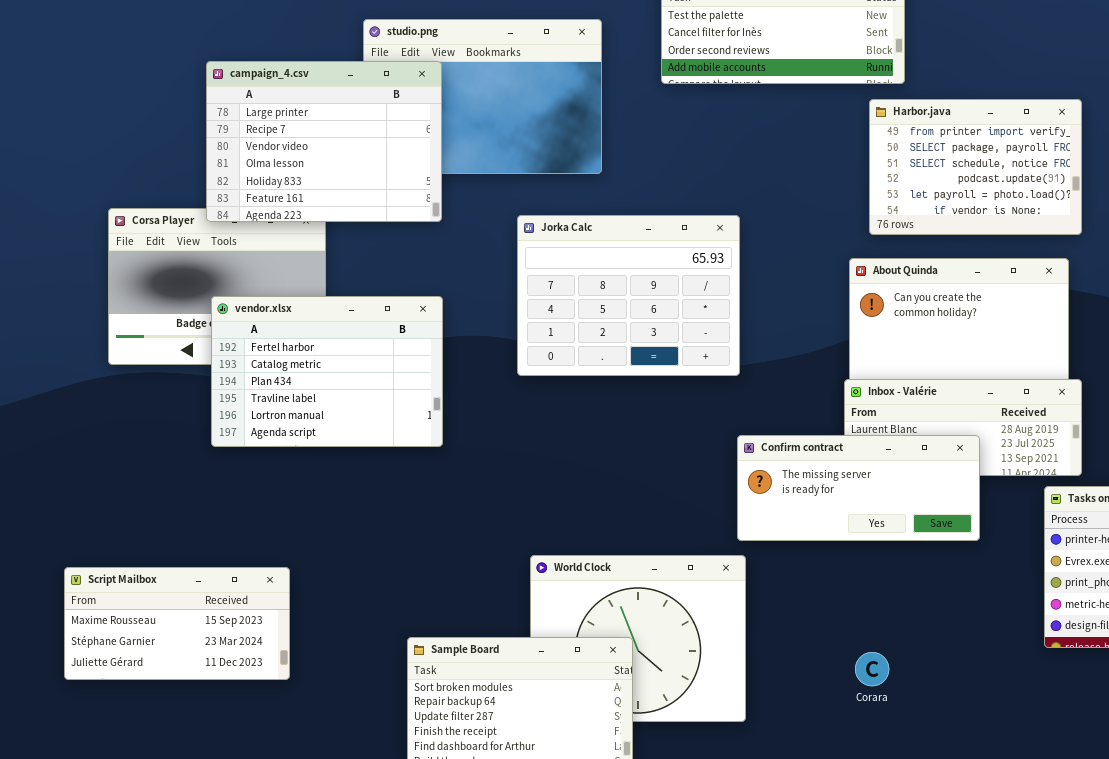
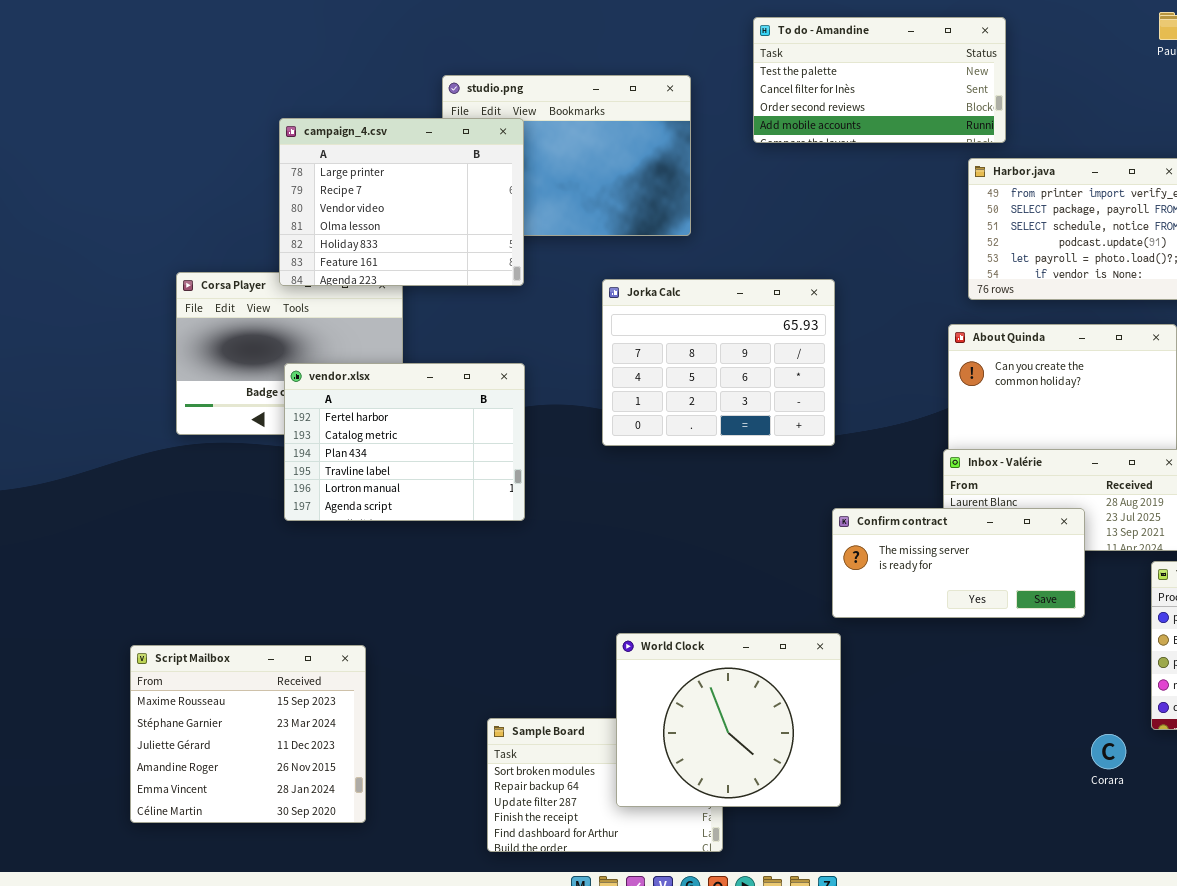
World Clock: [530,555,746,722] -> [616,633,841,807], raised
Script Mailbox: [64,567,290,680] -> [130,645,366,823], resized
Corara: [855,652,889,686] -> [1091,734,1126,769], moved

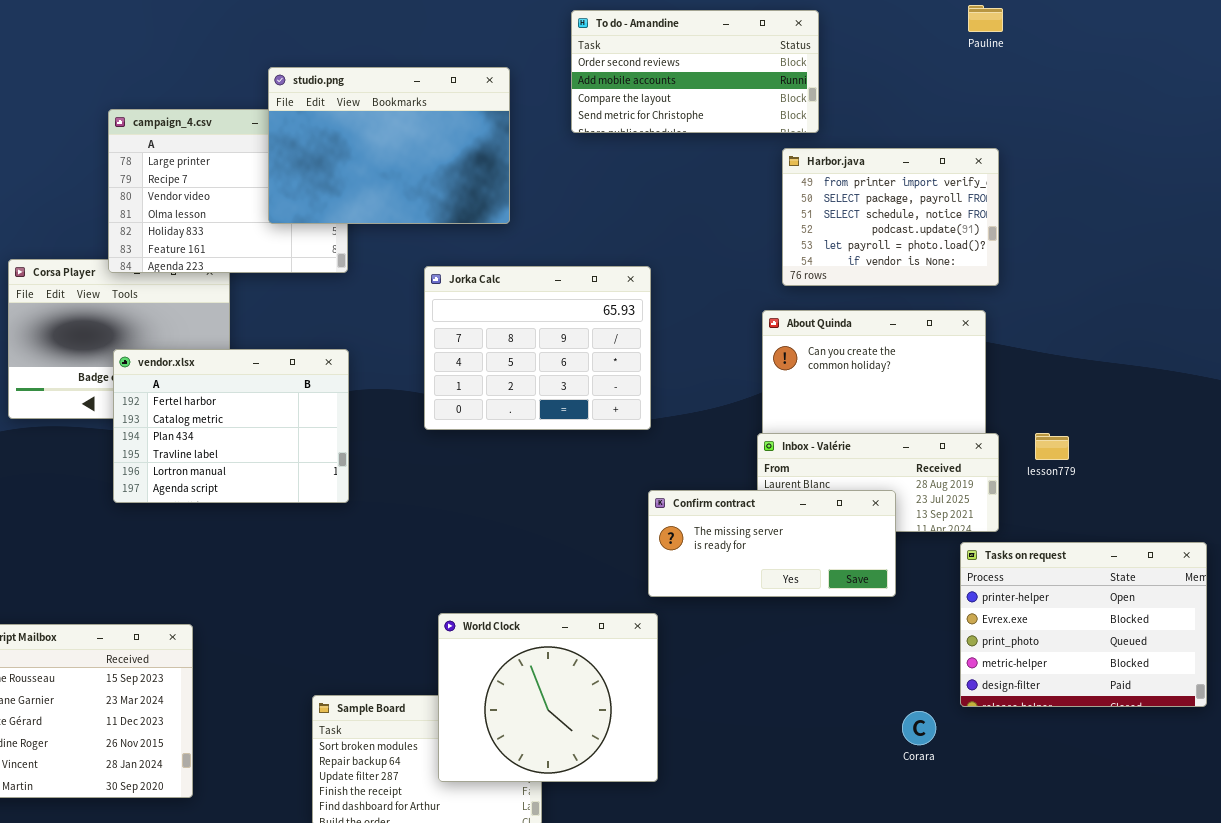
To do - Amandine: [753,17,1006,143] -> [571,10,819,133], scrolled down 2 rows
studio.png: [442,75,691,236] -> [268,67,510,224], raised

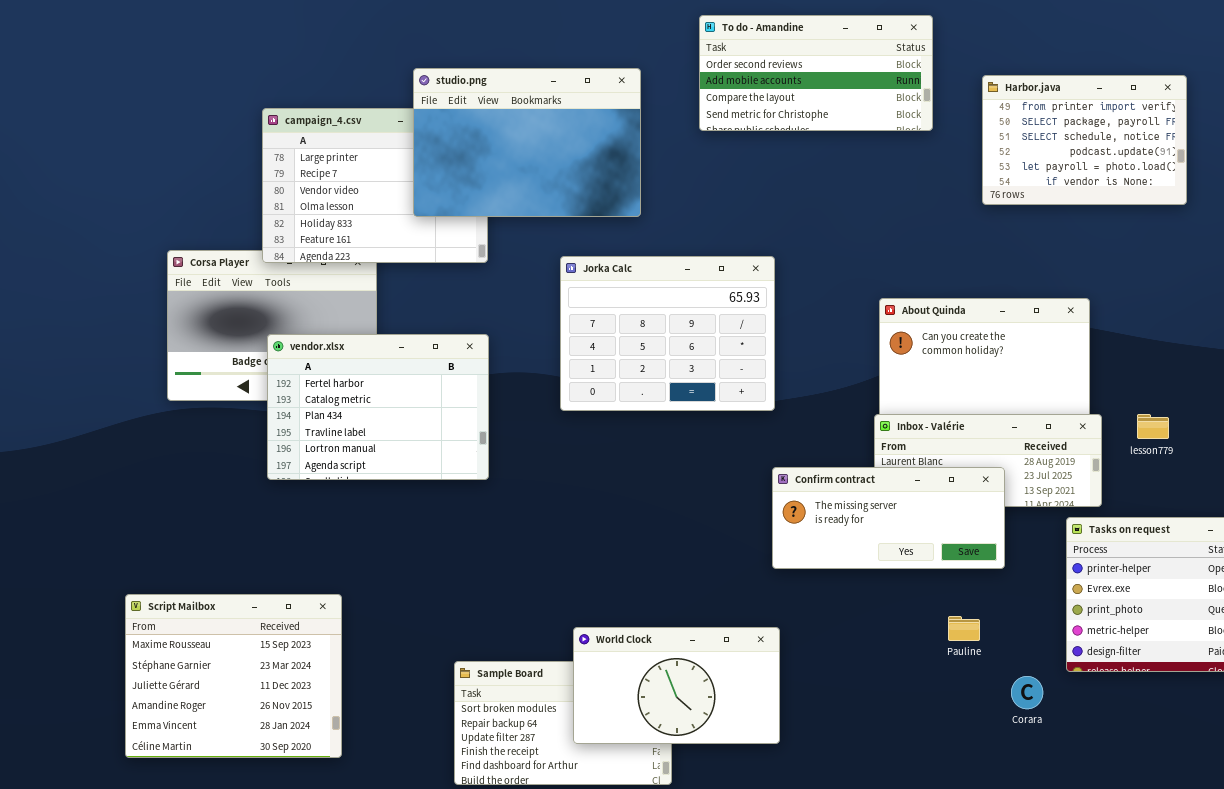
Pauline: [968,5,1003,32] -> [948,616,980,641], moved
Harbor.java: [782,148,999,286] -> [982,75,1187,205], moved
World Clock: [438,613,658,782] -> [573,627,780,744], resized

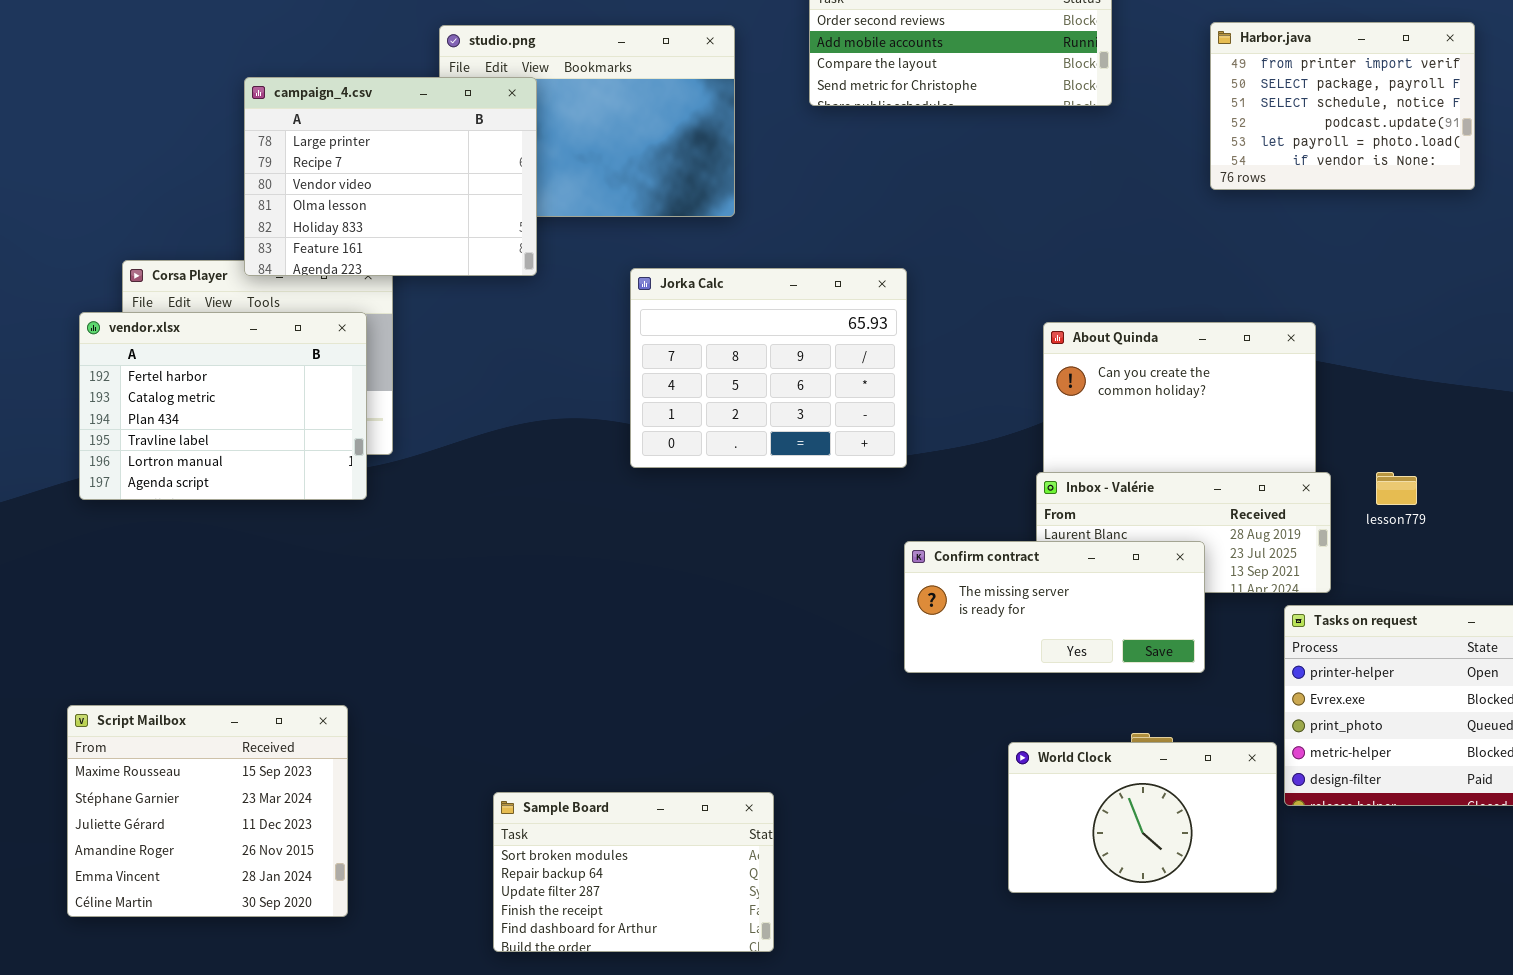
Harbor.java: [982,75,1187,205] -> [1210,22,1475,190], moved
campaign_4.csv: [262,108,488,263] -> [244,77,537,276], raised
vendor.xlsx: [267,334,489,480] -> [79,312,367,500], moved
World Clock: [573,627,780,744] -> [1008,742,1277,893], moved

